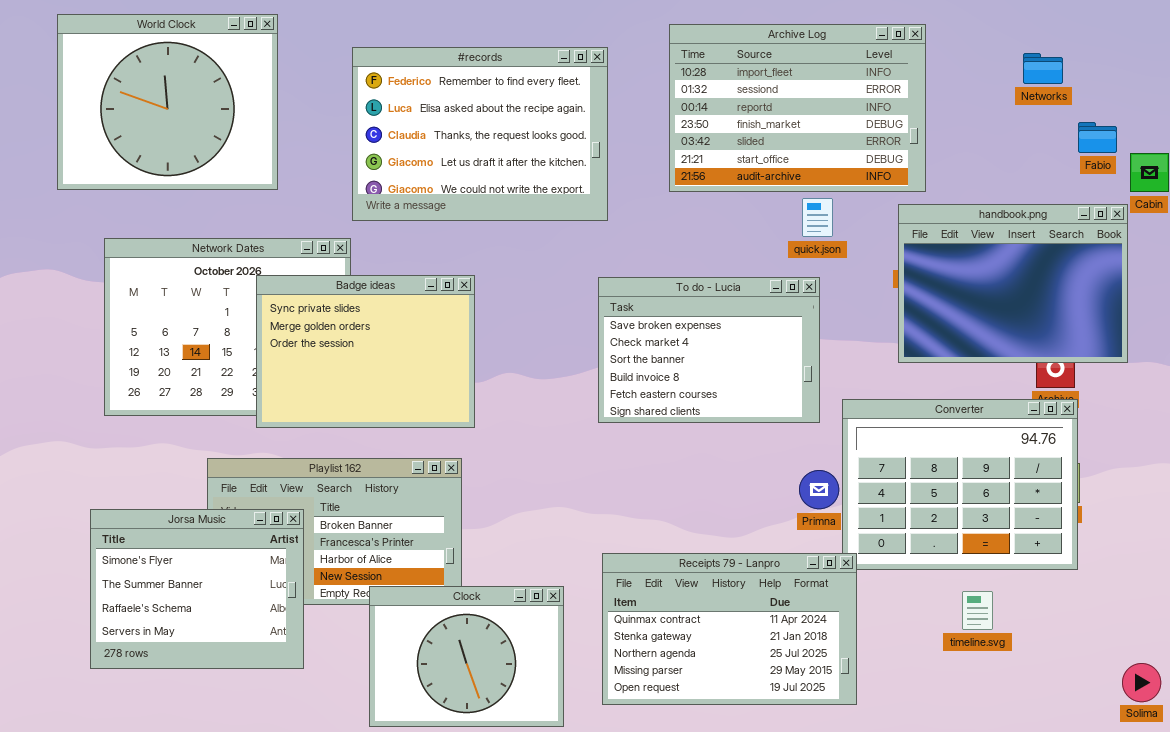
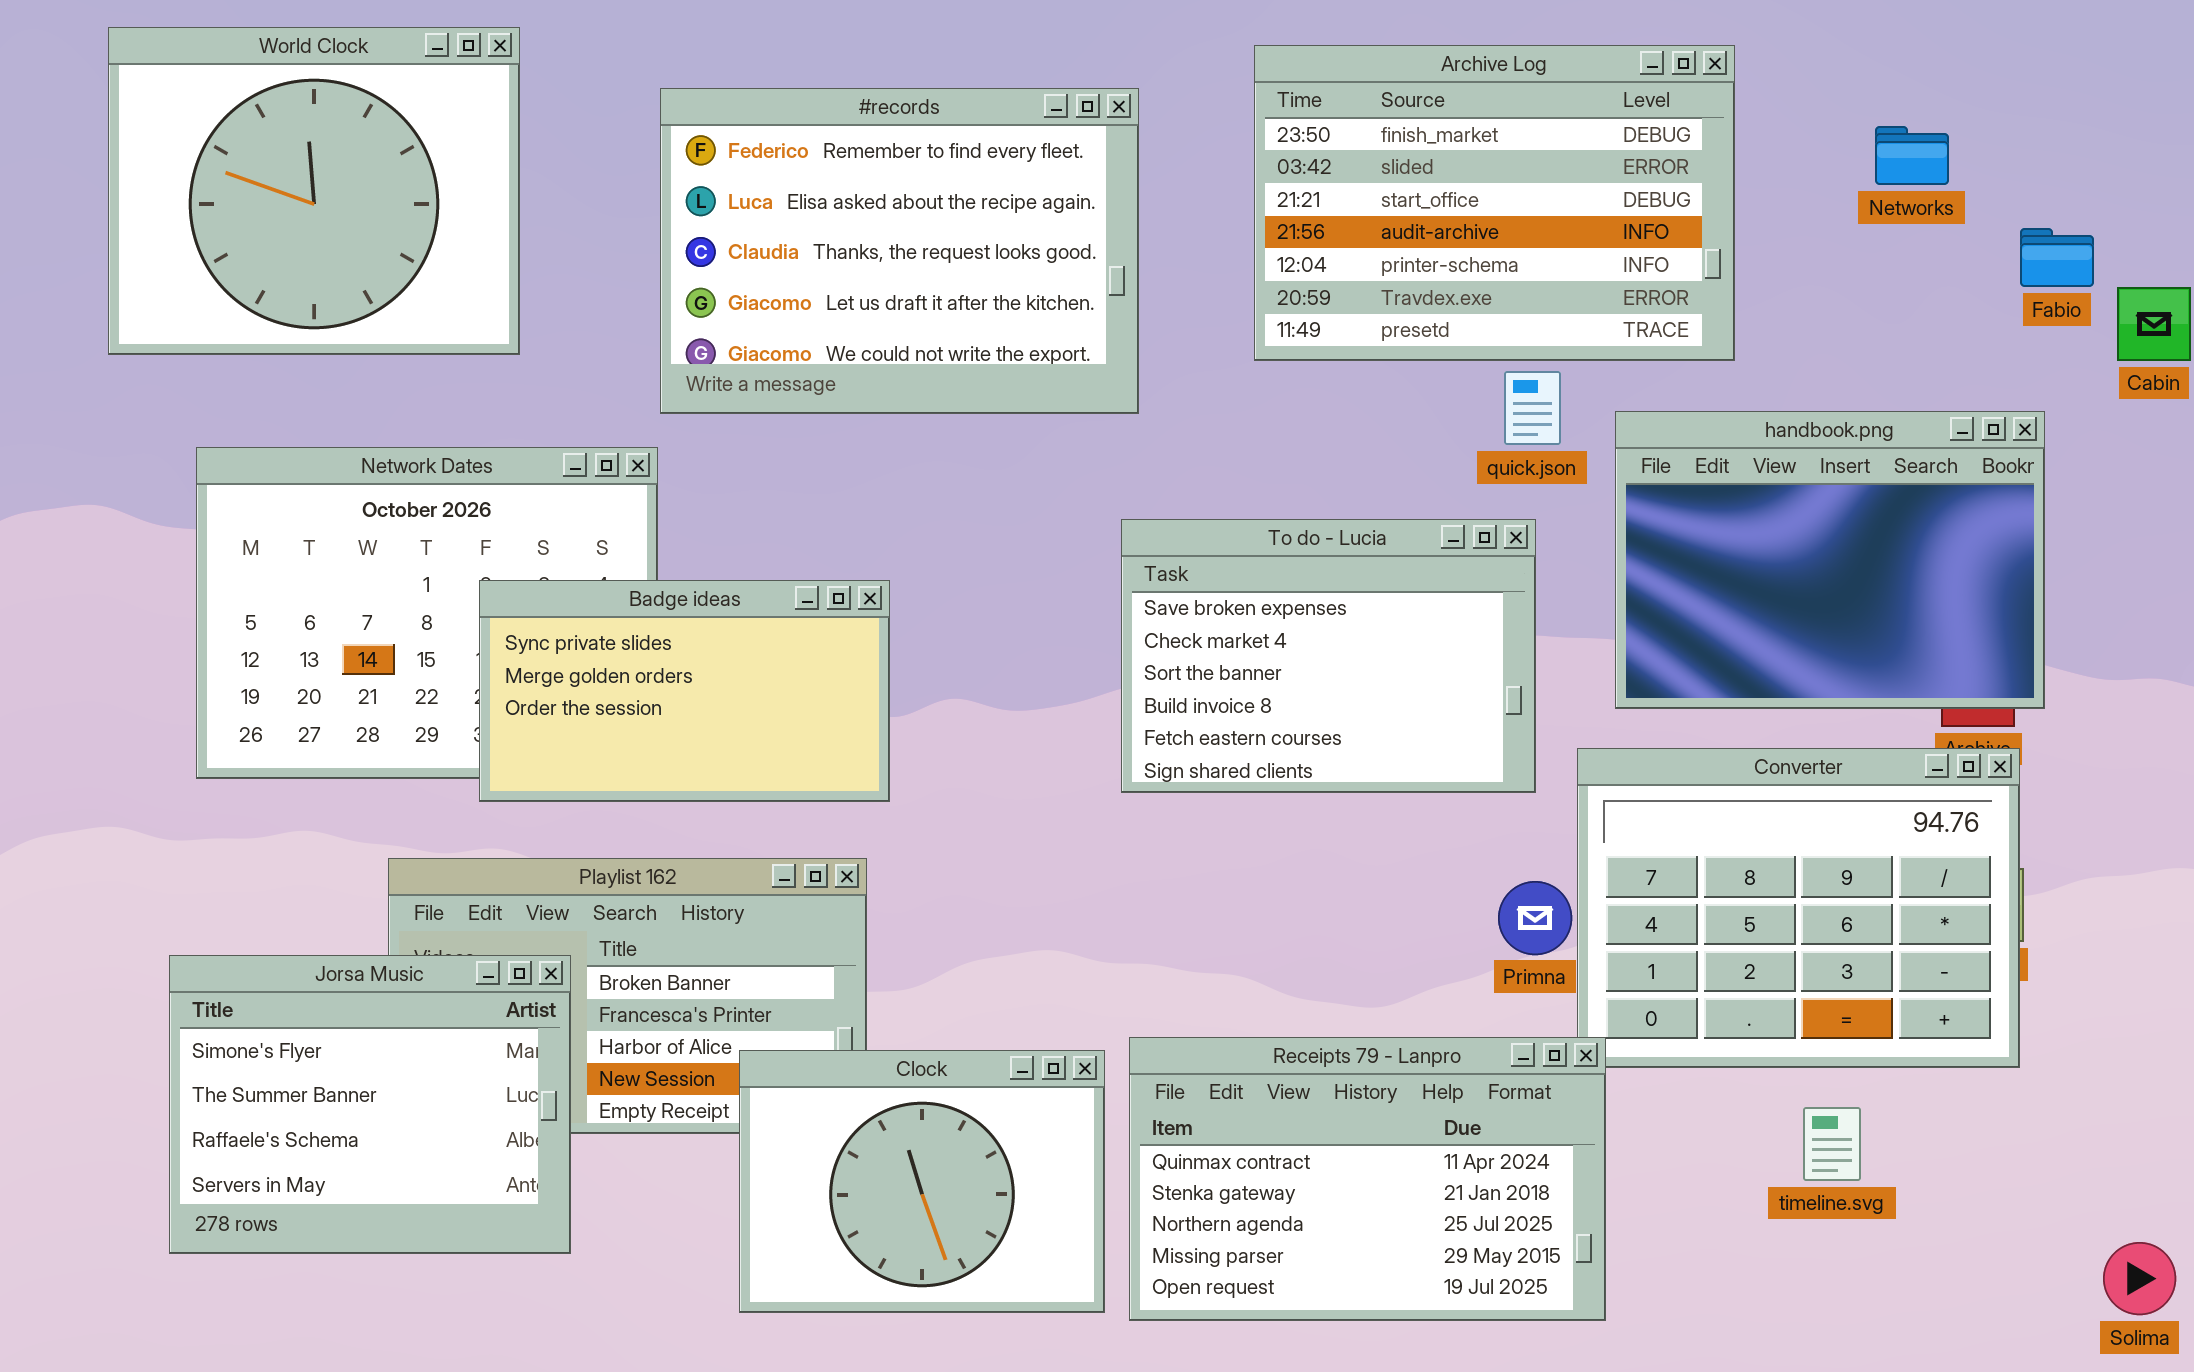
Archive Log: [669,24,926,192] -> [1254,45,1735,361], scrolled down 3 rows
Networks: [1023,53,1063,84] -> [1875,126,1949,185], moved
handbook.png: [898,204,1128,363] -> [1615,411,2045,709], moved
Badge ideas: [256,275,475,428] -> [479,580,890,802], resized
Clock: [369,586,564,727] -> [739,1050,1105,1313], moved

